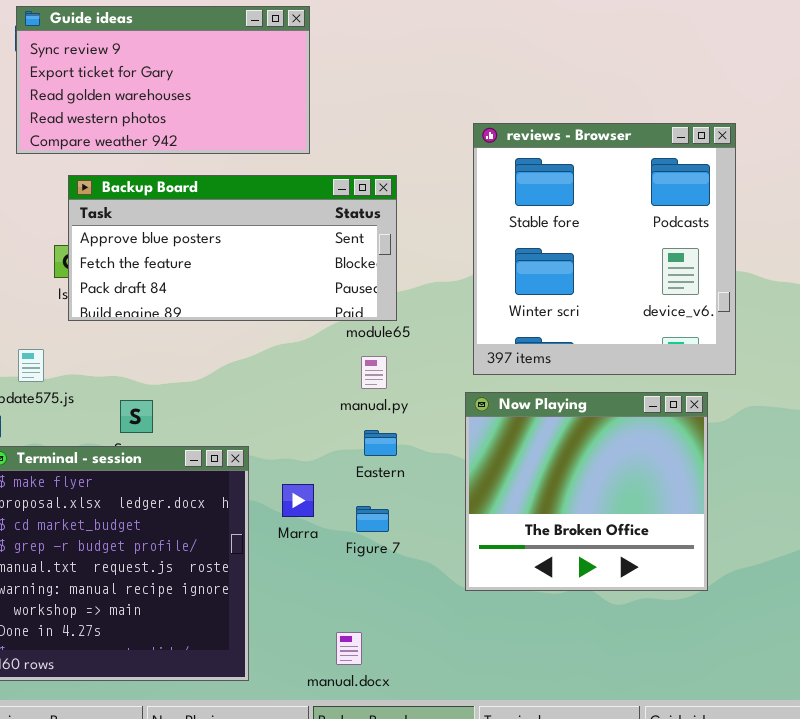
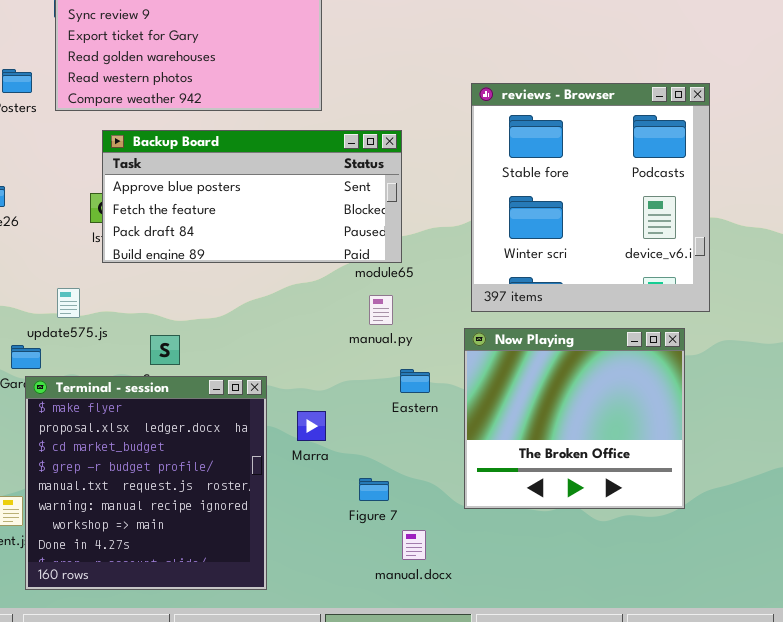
Eastern: [364,430,397,456] -> [400,369,430,393], moved
Figure 7: [356,506,389,532] -> [359,478,389,501], moved
manual.docx: [336,632,362,665] -> [402,530,426,560], moved

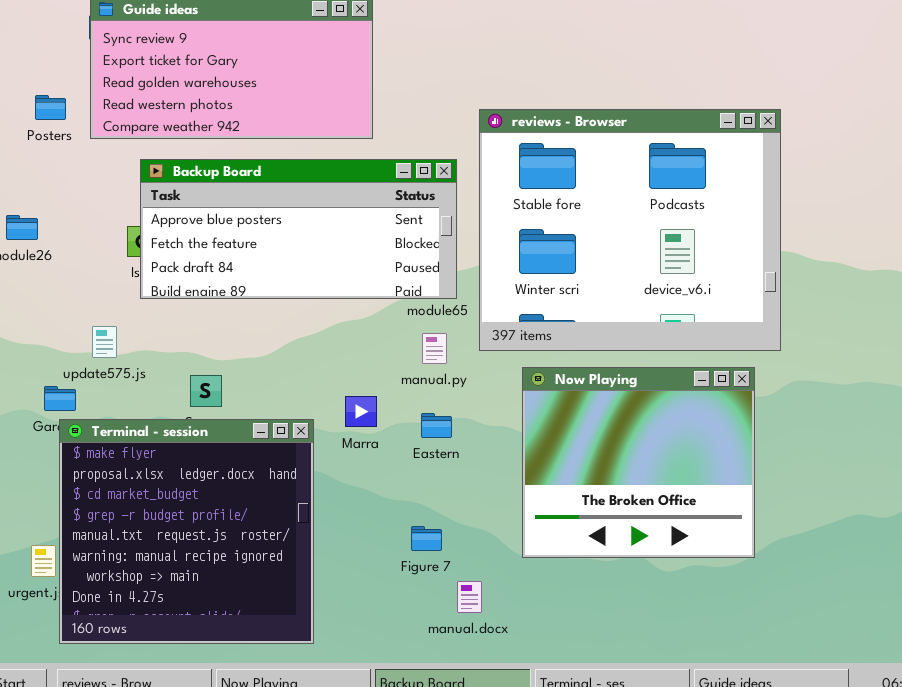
reviews - Browser: [471,83,710,312] -> [479,109,781,351], resized
Eastern: [400,369,430,393] -> [421,413,452,438], moved
Marra: [297,411,326,441] -> [345,396,377,427], moved

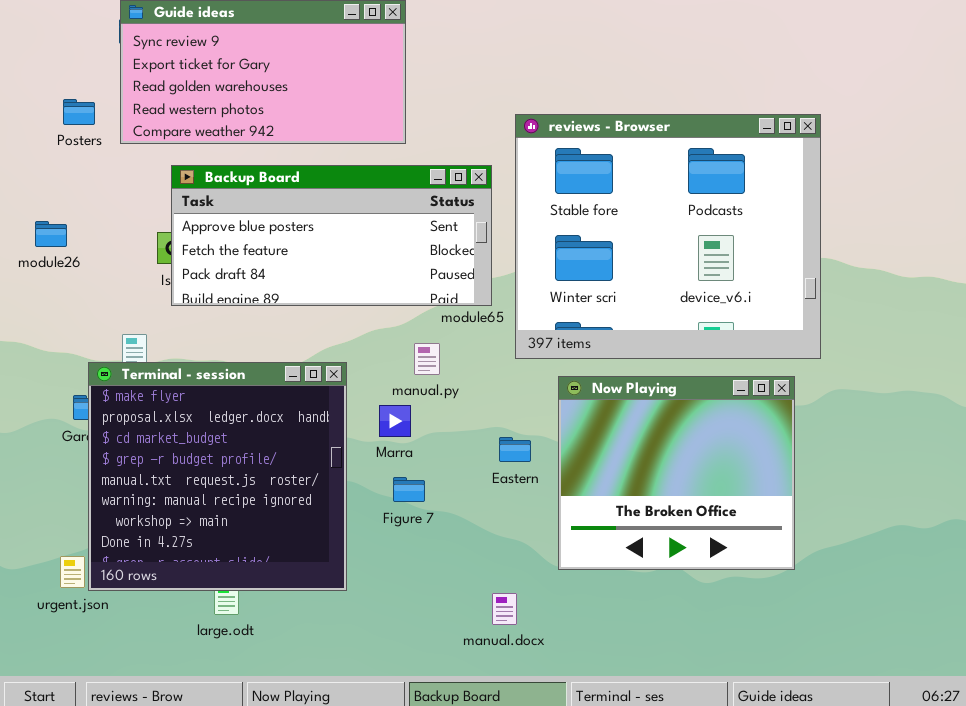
manual.py: [422,333,447,364] -> [414,343,440,375], moved
Eastern: [421,413,452,438] -> [499,437,531,462], moved
Terminal - session: [59,419,314,644] -> [88,362,347,591], moved
Figure 7: [411,526,442,551] -> [393,477,425,502], moved

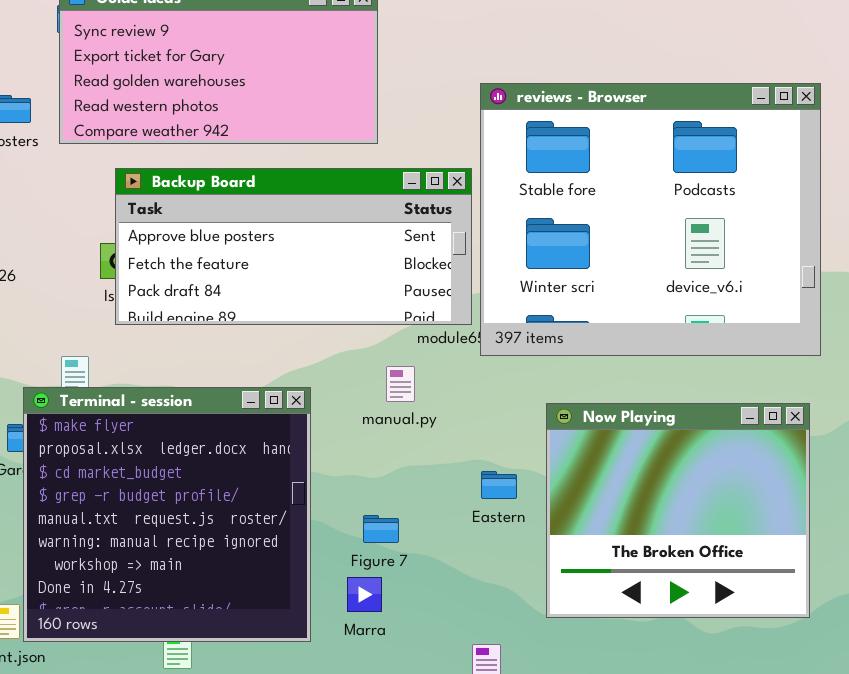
reviews - Browser: [515,114,821,359] -> [480,83,821,356], moved
Marra: [379,405,411,437] -> [347,577,382,612], moved

